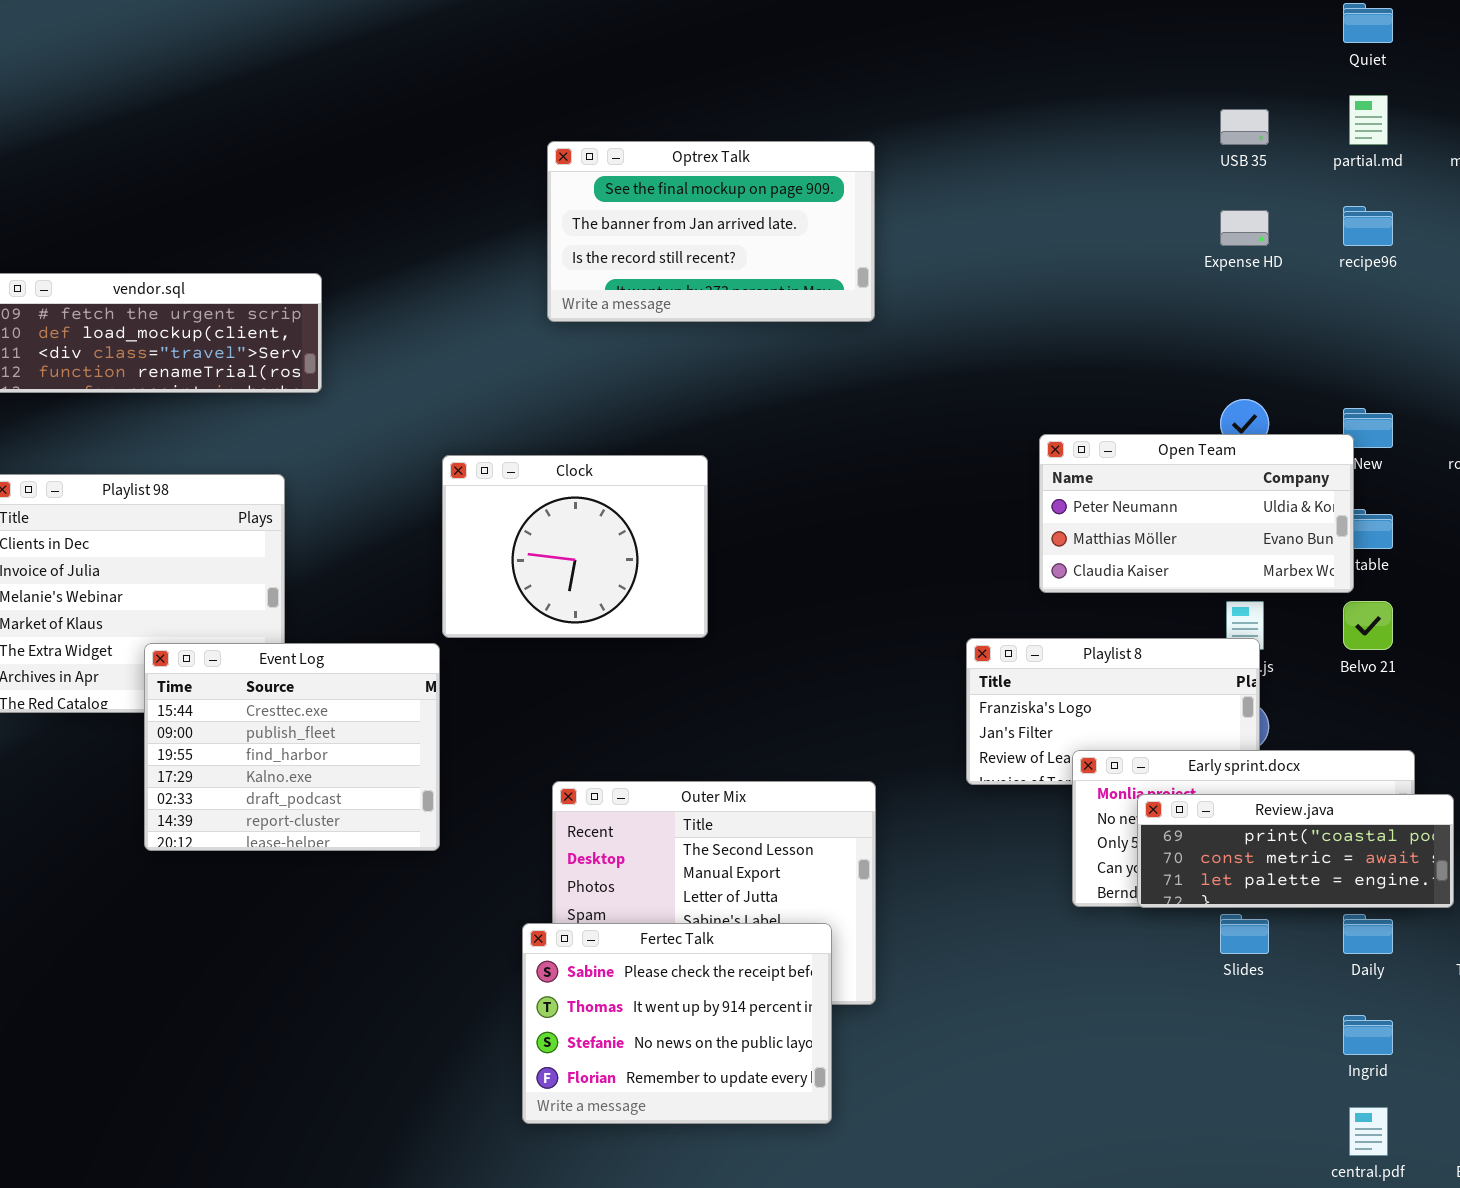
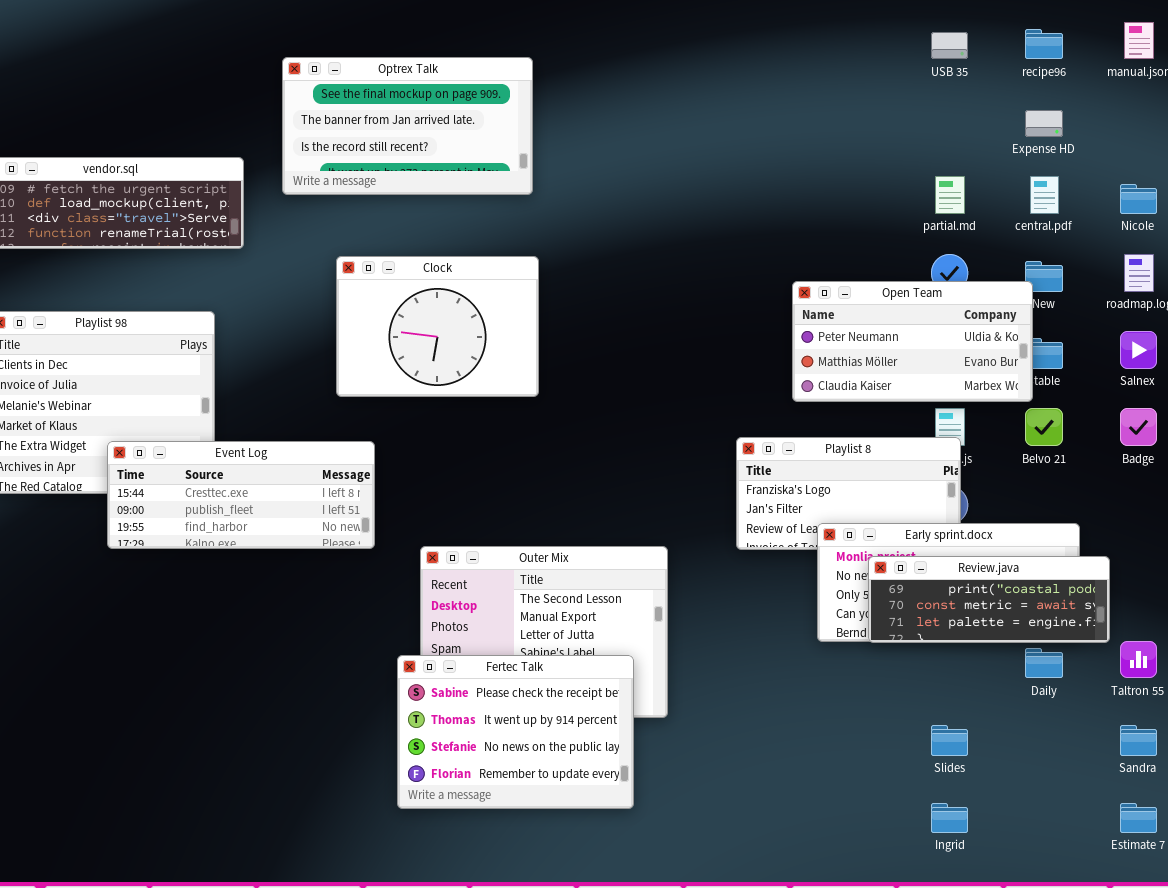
partial.md: [1349,95,1388,145] -> [935,176,965,214], moved
Optrex Talk: [547,141,875,322] -> [282,57,533,195], moved
recipe96: [1343,206,1393,246] -> [1025,29,1063,59], moved
Expense HD: [1220,210,1269,246] -> [1025,110,1063,137], moved
Clock: [442,455,708,638] -> [336,256,539,397], moved
Event Log: [144,643,440,851] -> [107,441,375,549], resized
Slides: [1220,914,1269,954] -> [931,725,968,756], moved
Ingrid: [1343,1015,1393,1055] -> [931,803,968,833], moved
central.pdf: [1349,1107,1388,1156] -> [1030,176,1059,214], moved

